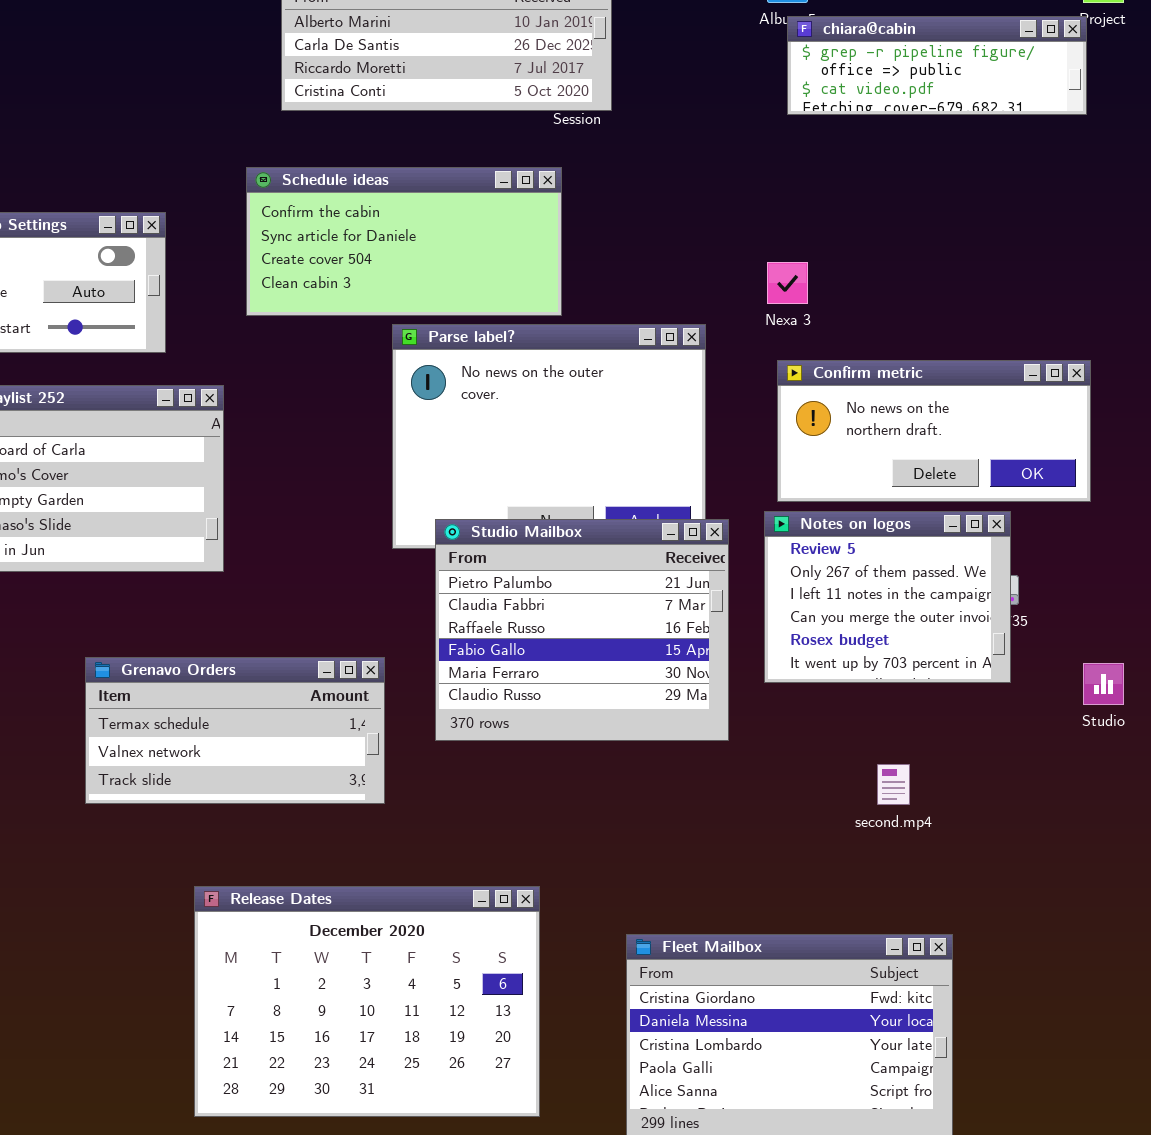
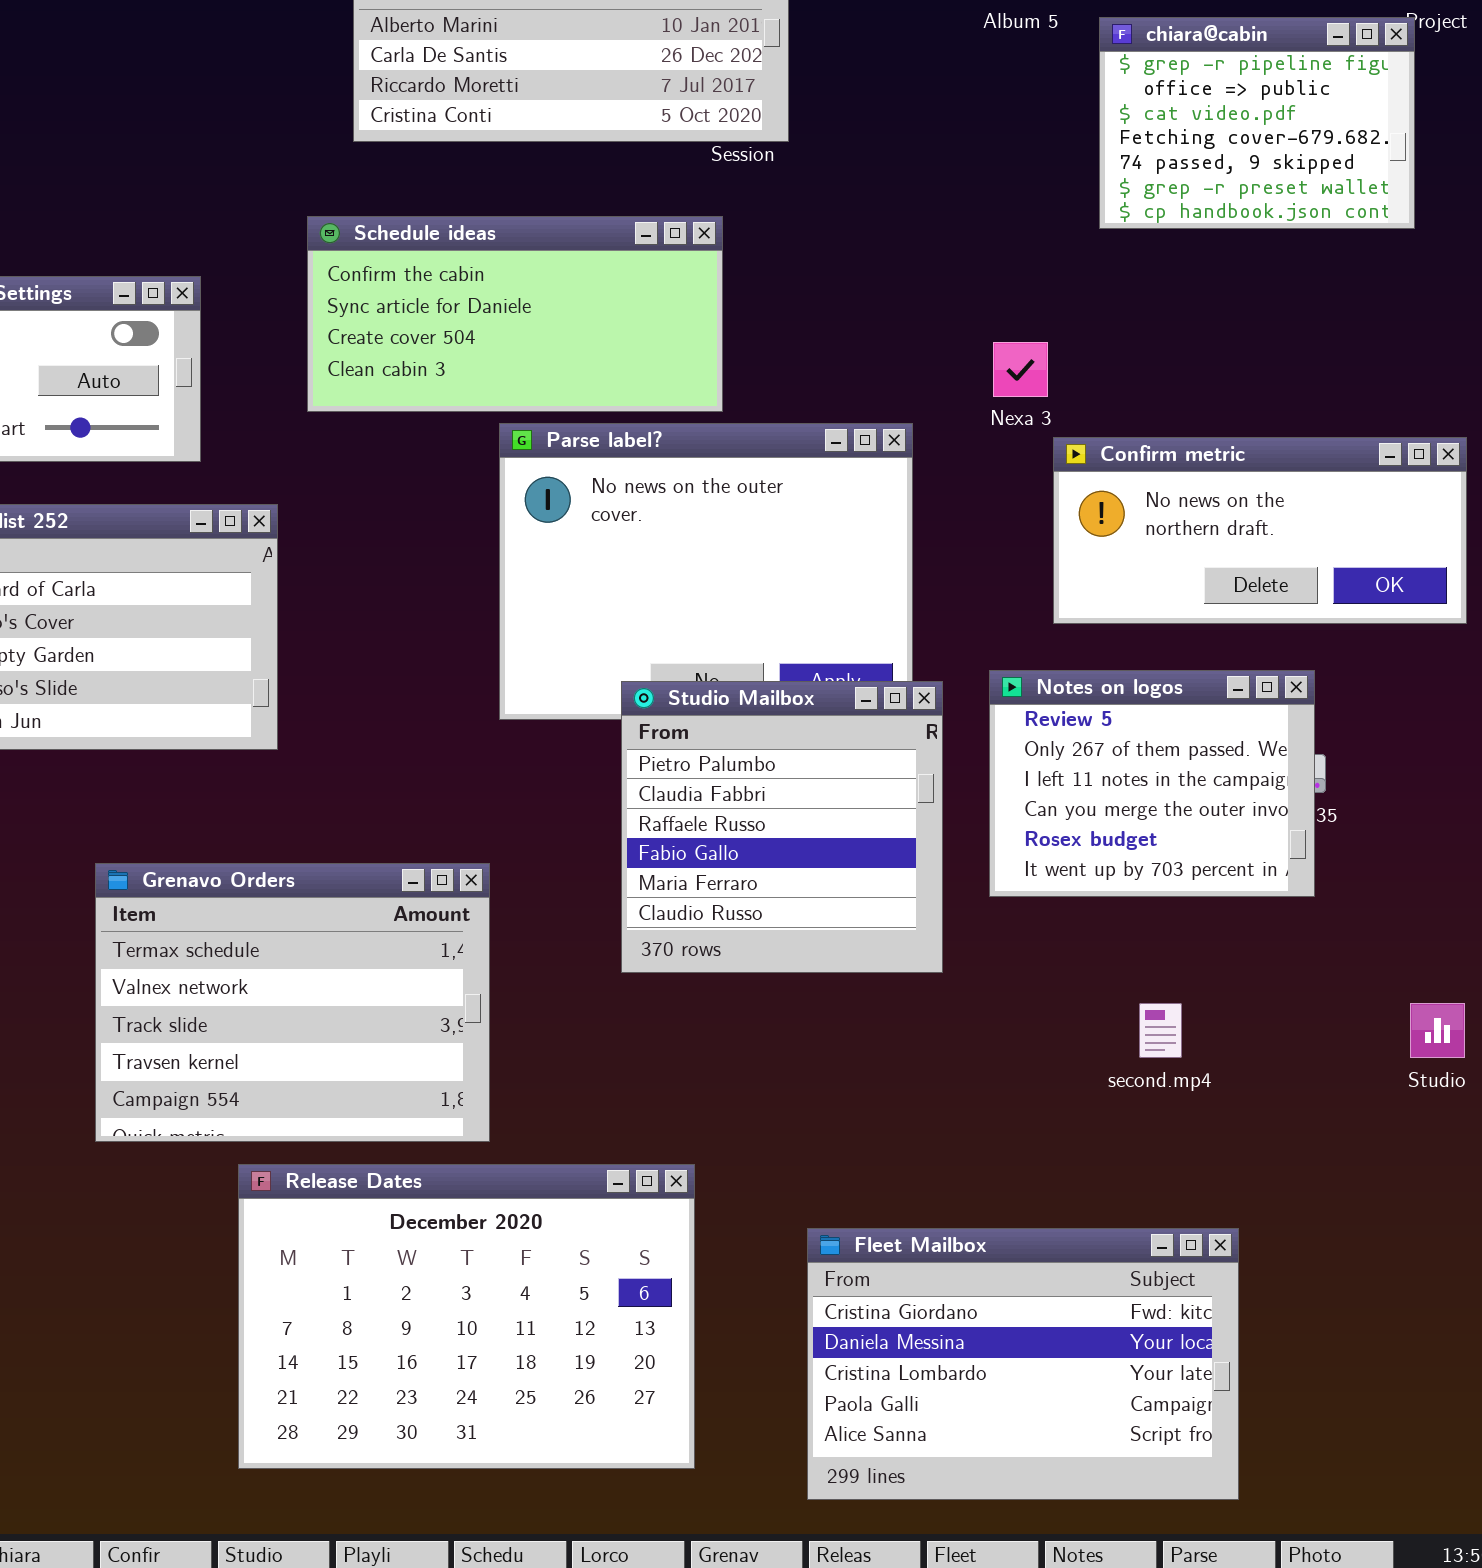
chiara@cabin: [787,16,1087,115] -> [1099,17,1415,229], resized
Confirm metric: [777,360,1091,502] -> [1053,437,1467,624], moved
Studio Mailbox: [435,519,729,741] -> [621,681,943,973], resized
Grenavo Orders: [85,657,385,804] -> [95,863,490,1142], resized
Studio: [1083,663,1124,705] -> [1410,1003,1465,1058], moved

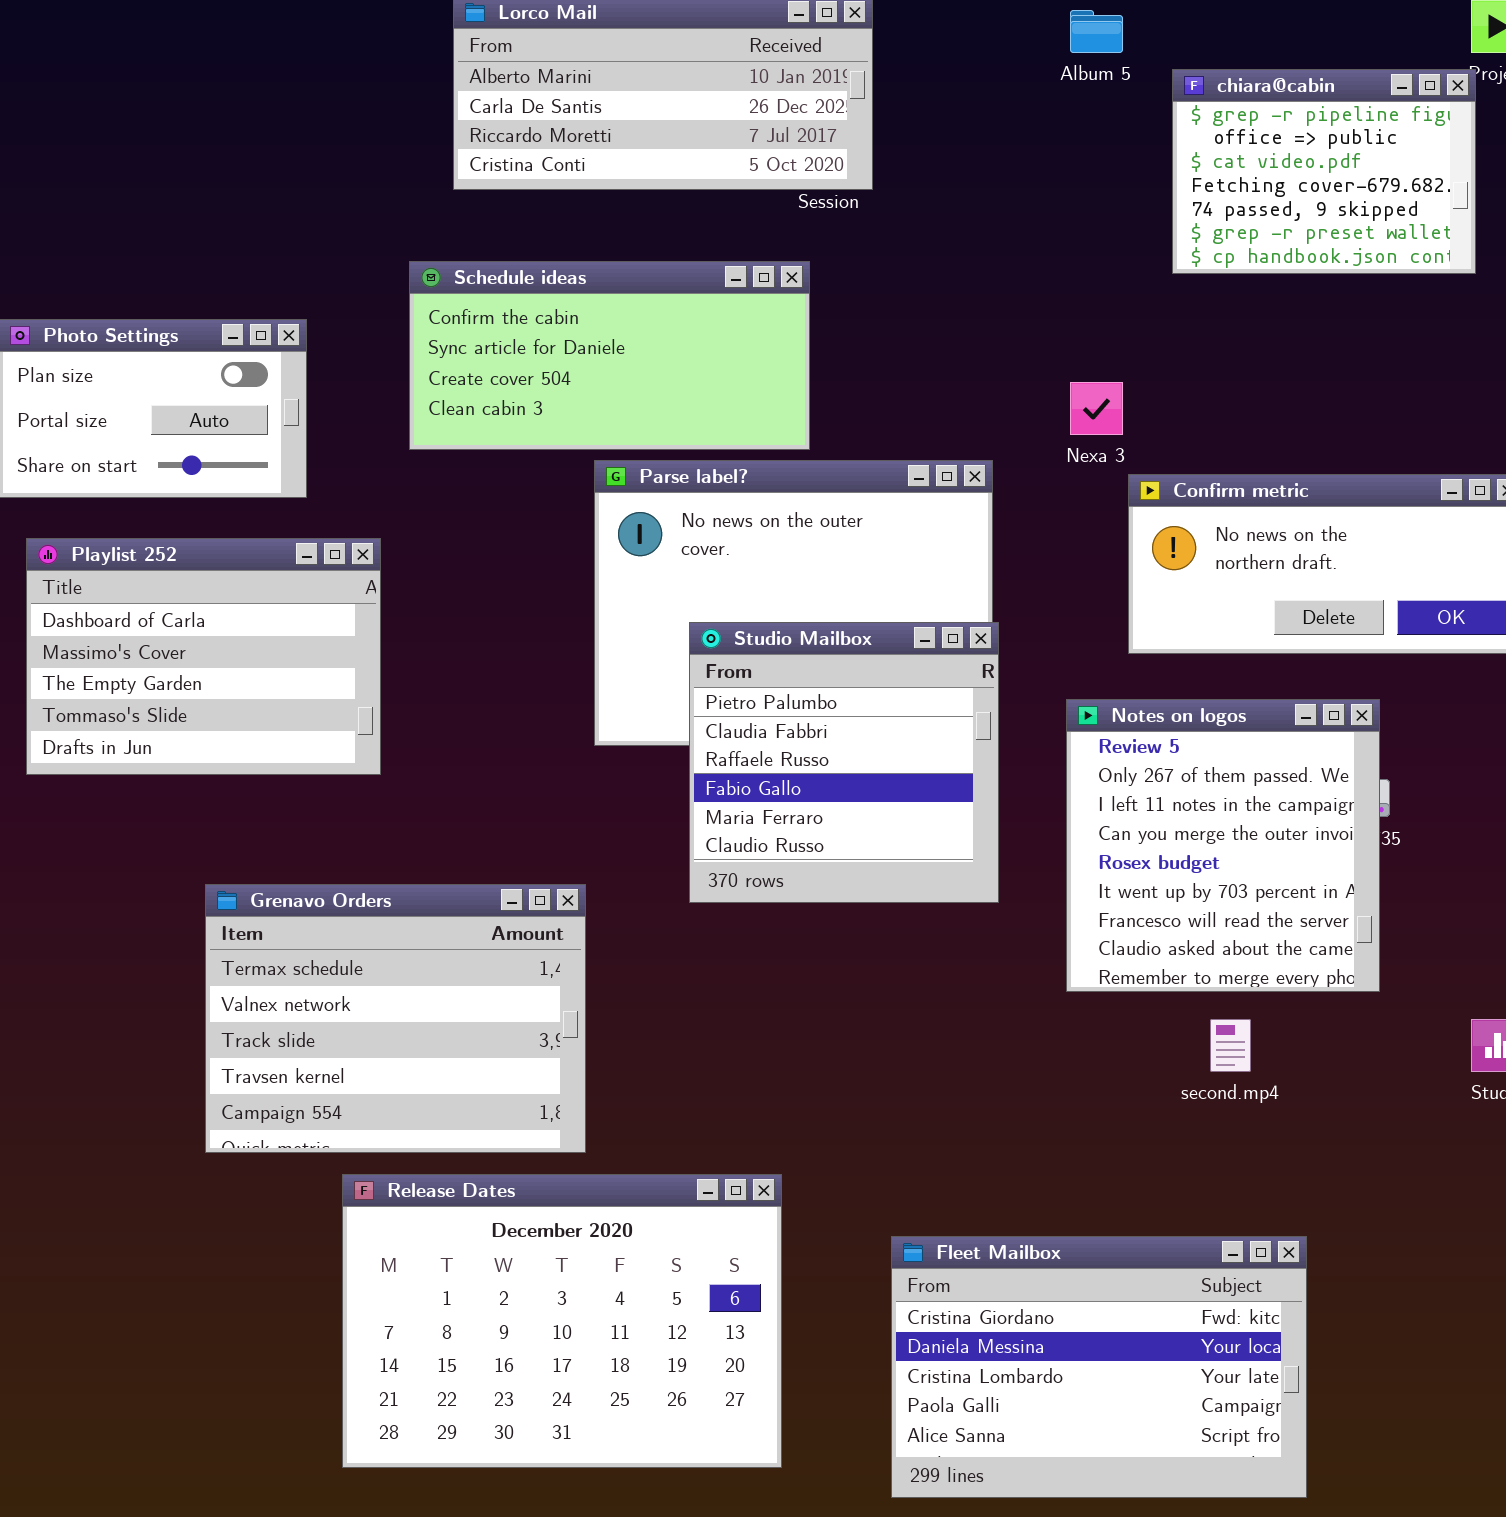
Notes on logos: [989,670,1315,897] -> [1066,699,1380,992], resized
Studio Mailbox: [621,681,943,973] -> [689,622,999,903], moved

